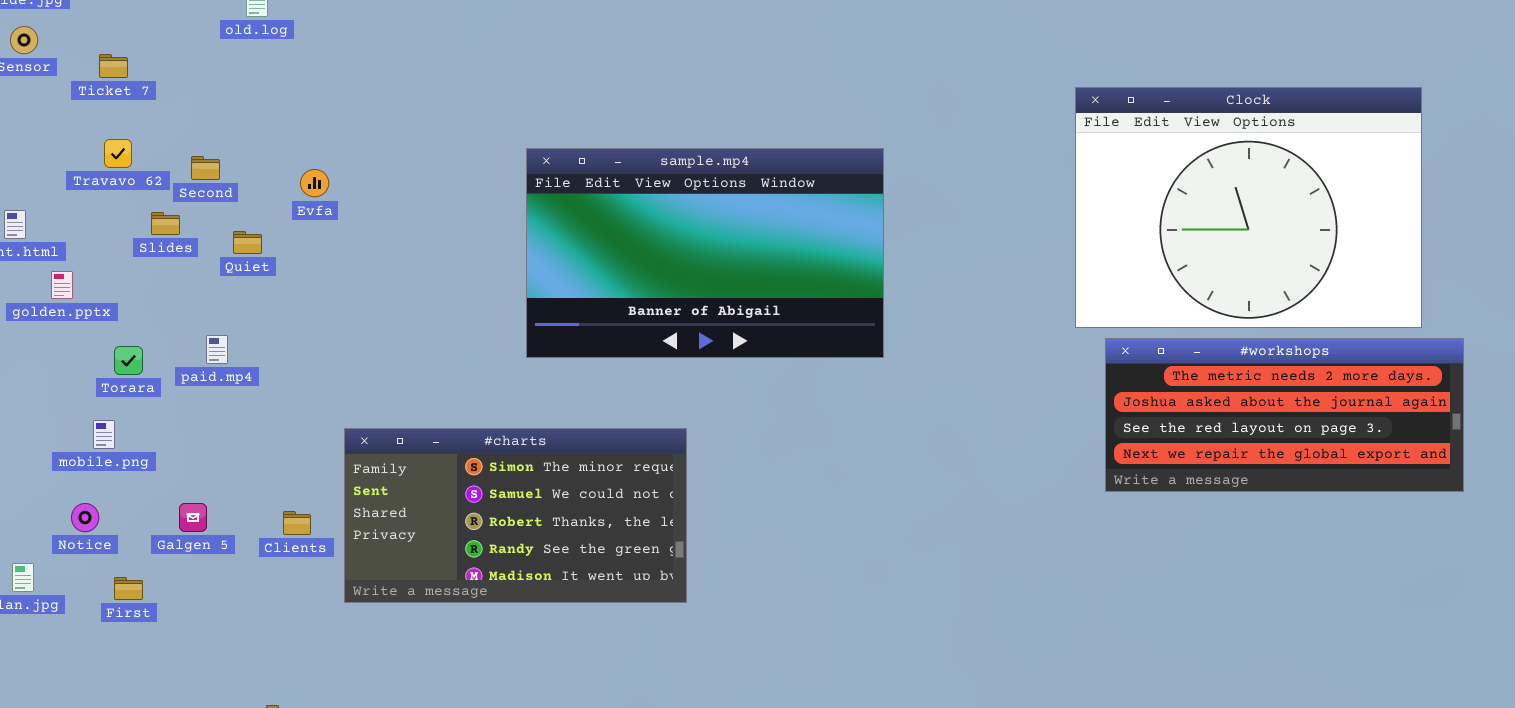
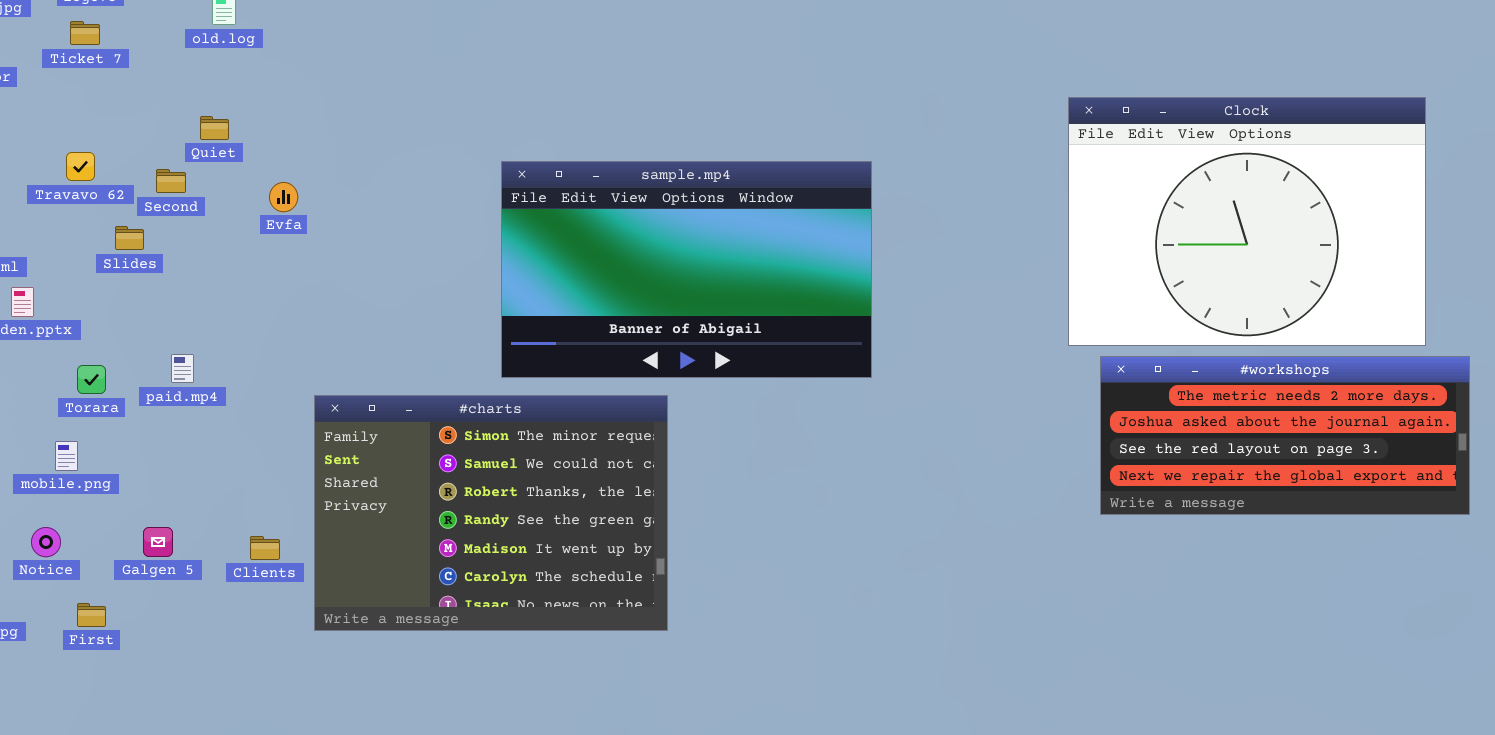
Ticket 7: [99,54,128,78] -> [70,21,100,45], moved
Quiet: [233,231,262,254] -> [200,116,229,140], moved
#charts: [344,428,687,603] -> [314,395,668,631], resized

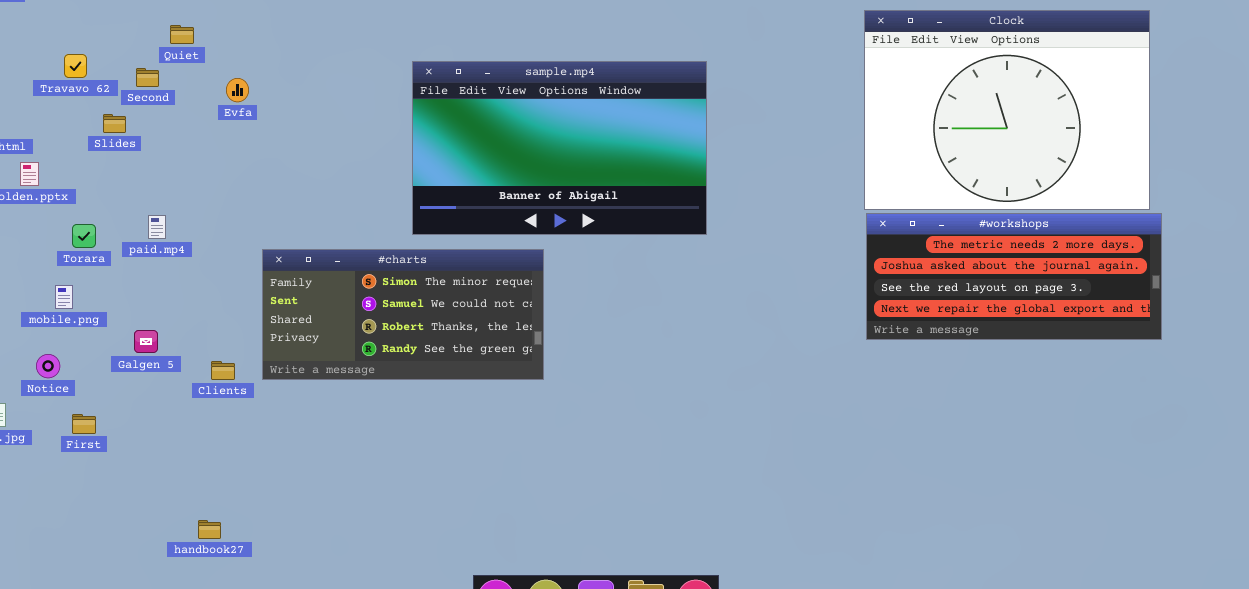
#workshops: [1100,356,1470,515] -> [866,213,1162,340], moved
#charts: [314,395,668,631] -> [262,249,544,380], resized
Galgen 5: [143,527,173,557] -> [134,330,158,353], moved

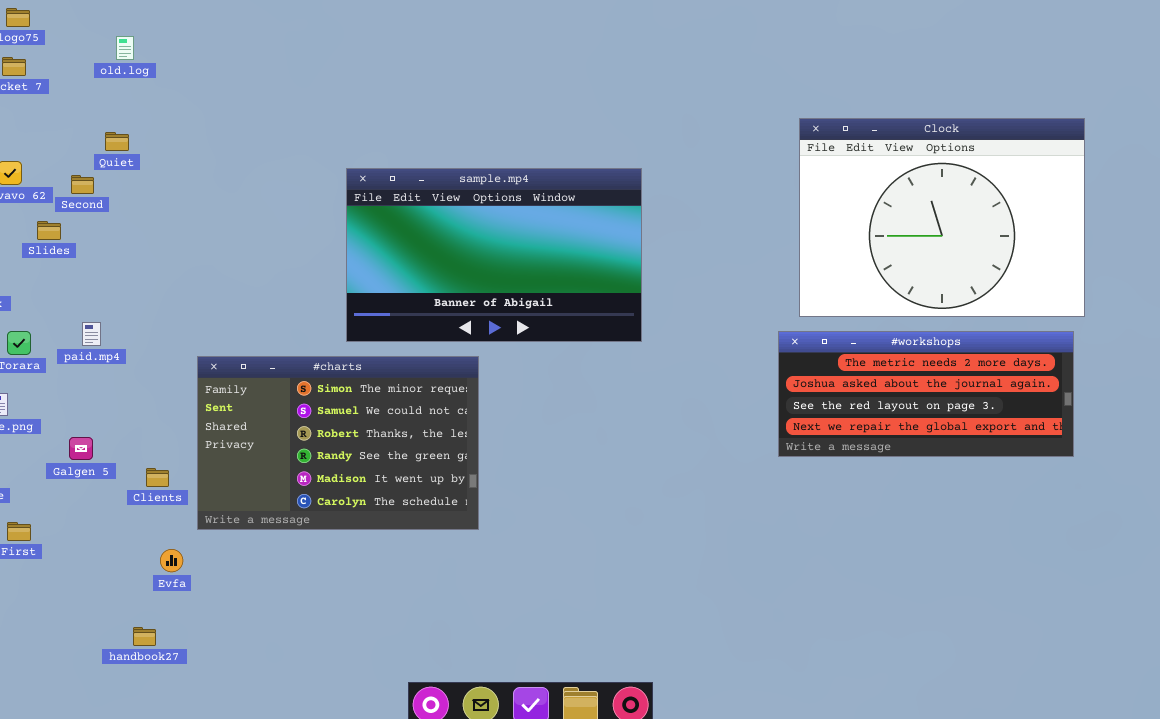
Evfa: [226,78,249,102] -> [160,549,183,572], moved
#workshops: [866,213,1162,340] -> [778,331,1074,457], moved
#charts: [262,249,544,380] -> [197,356,479,530], resized

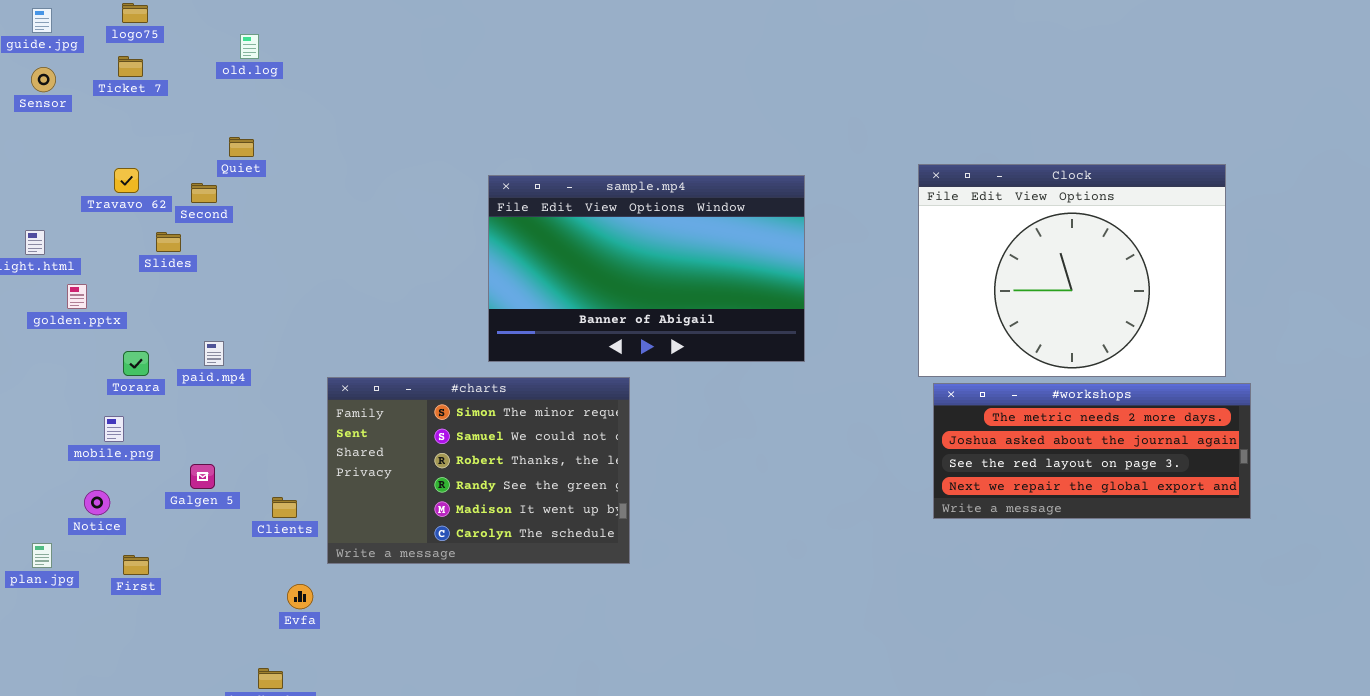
Clock: [799,118,1085,317] -> [918,164,1226,377], moved
#workshops: [778,331,1074,457] -> [933,383,1251,519], moved

